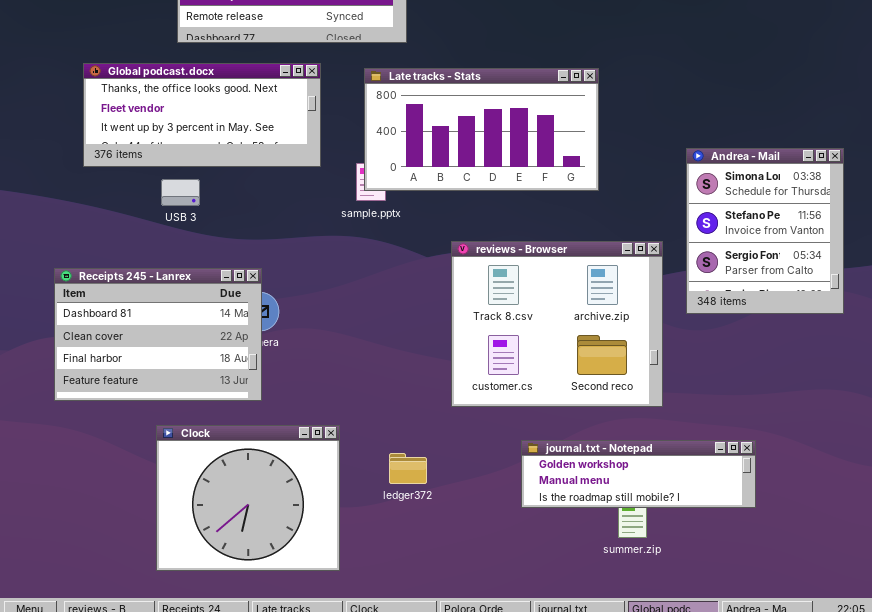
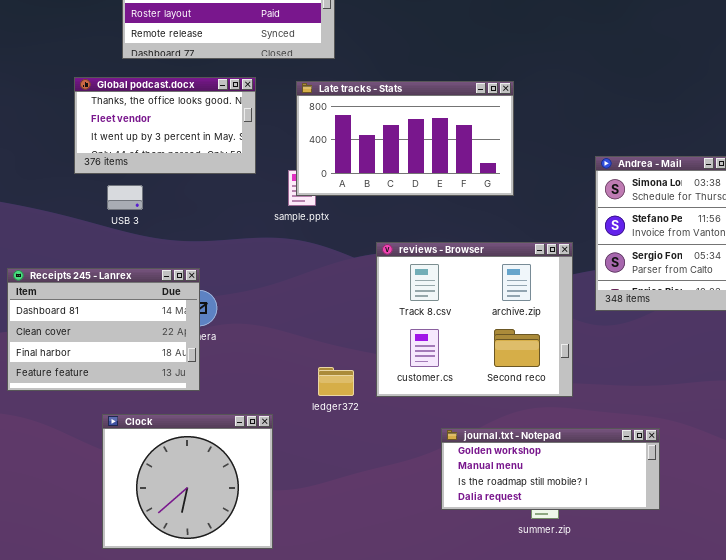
Global podcast.docx: [83,63,321,167] -> [74,77,256,174], resized
journal.txt - Notepad: [521,440,756,508] -> [441,428,660,510], resized
ledger372: [389,453,427,484] -> [318,367,354,396], moved

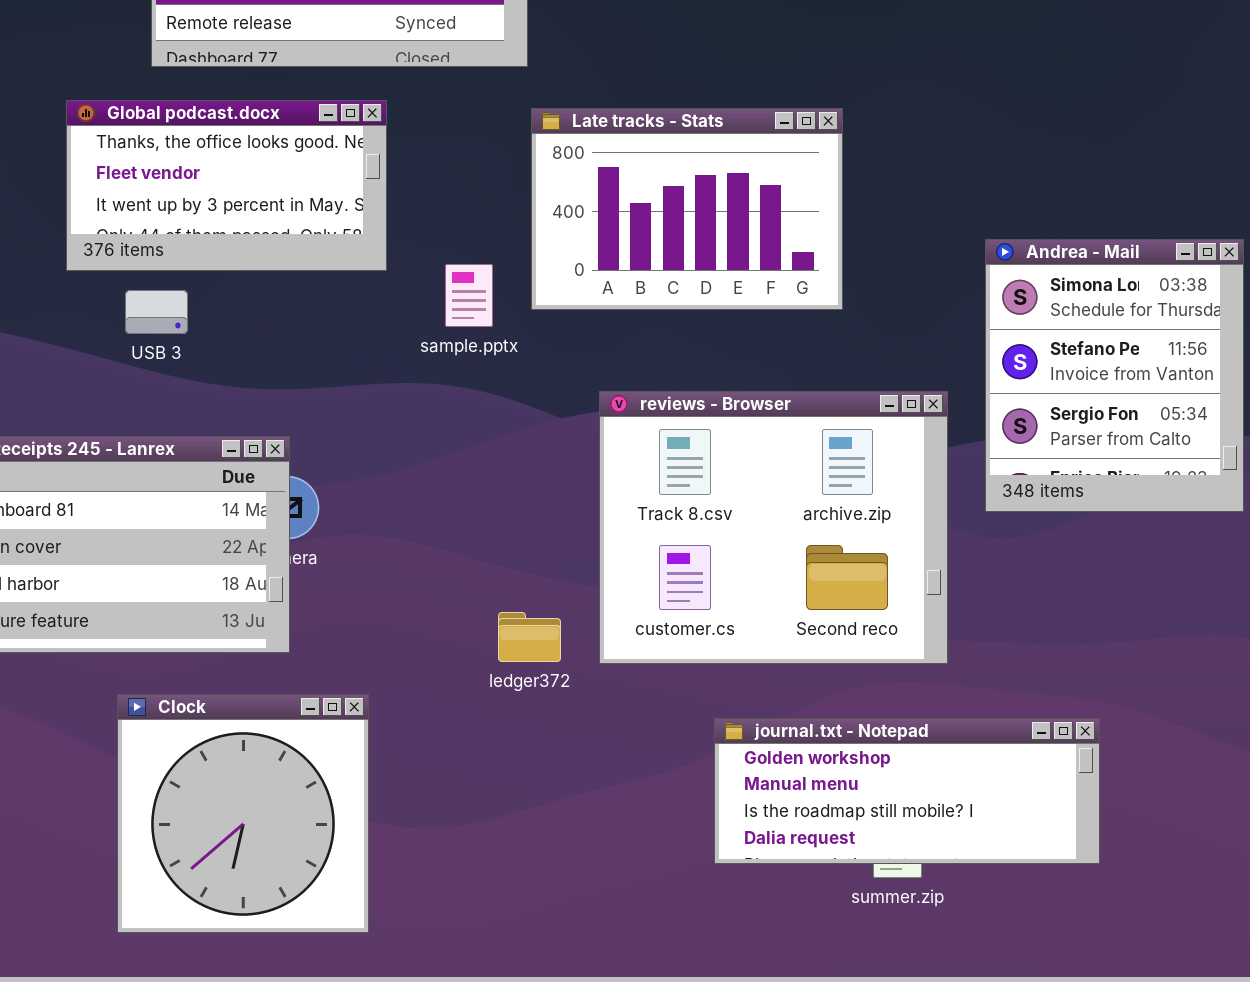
Late tracks - Stats: [296,81,514,196] -> [531,108,843,310], resized
Clock: [102,414,273,549] -> [117,694,369,933], resized

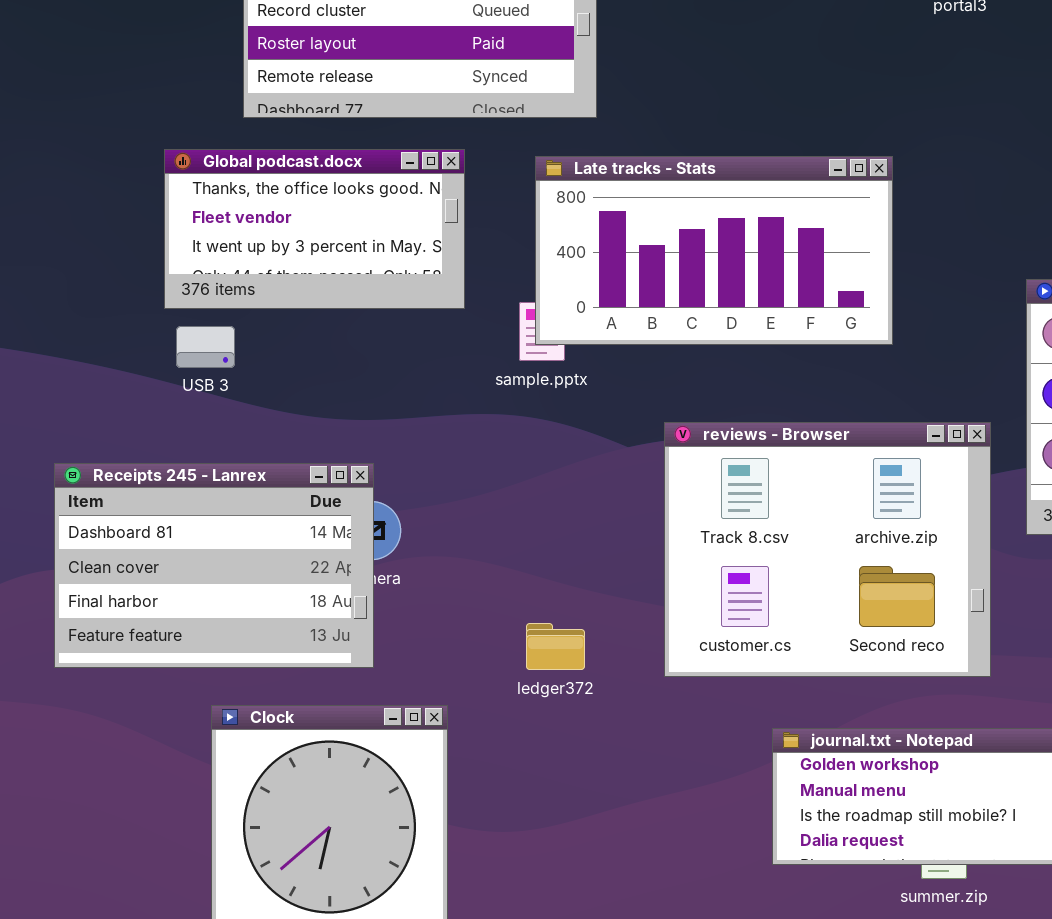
Late tracks - Stats: [531,108,843,310] -> [535,156,893,345], resized
USB 3: [125,290,188,334] -> [176,326,235,368], moved
ledger372: [498,612,561,662] -> [526,623,585,670], moved

